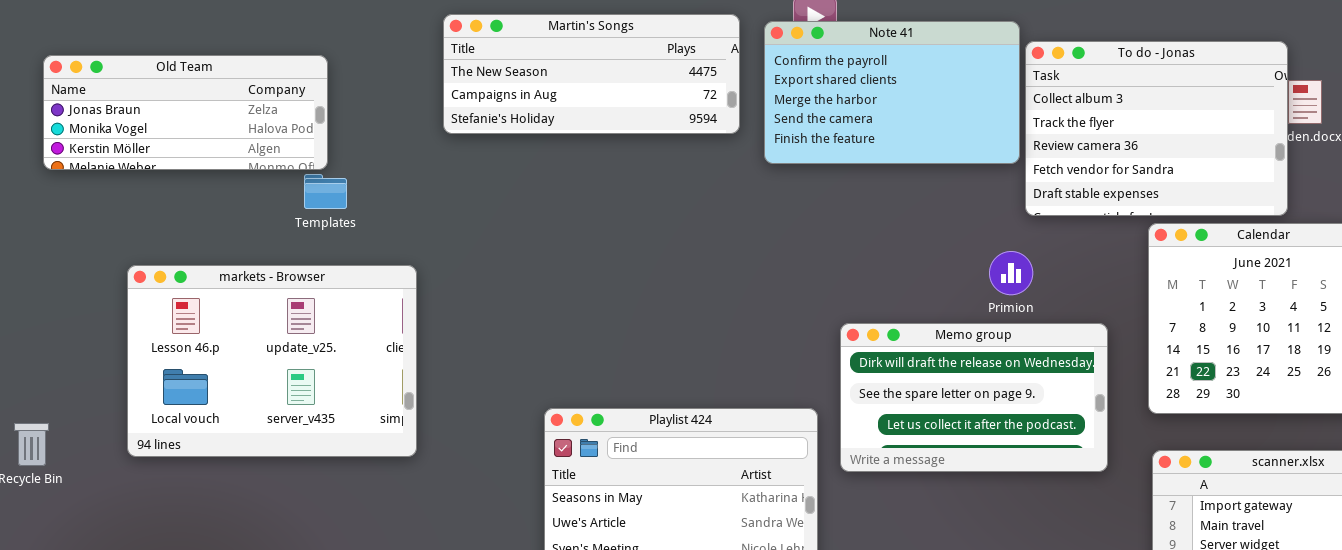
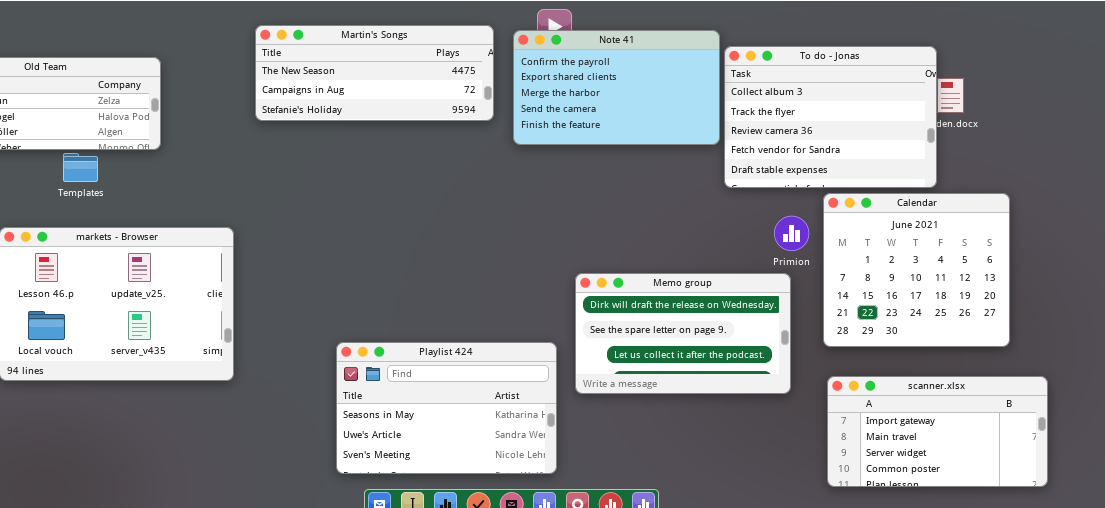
Templates: [304,174,347,209] -> [63,153,98,182], moved
Primion: [989,251,1033,295] -> [774,216,809,251], moved

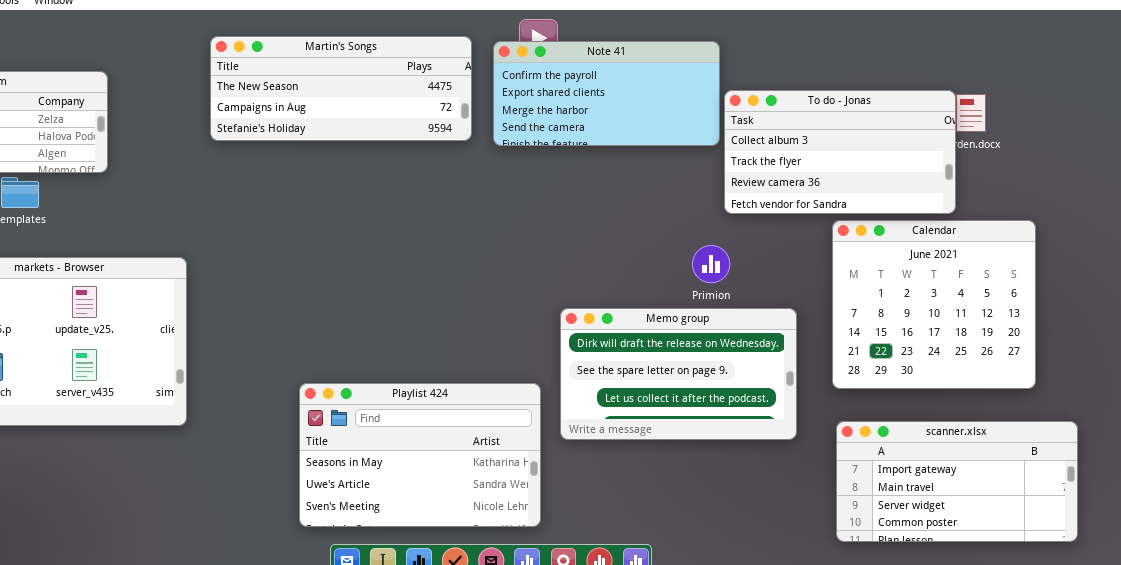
Note 41: [513,30,720,145] -> [493,41,720,146], resized
To do - Jonas: [724,46,937,188] -> [724,90,956,214], resized
Primion: [774,216,809,251] -> [692,245,730,283], moved

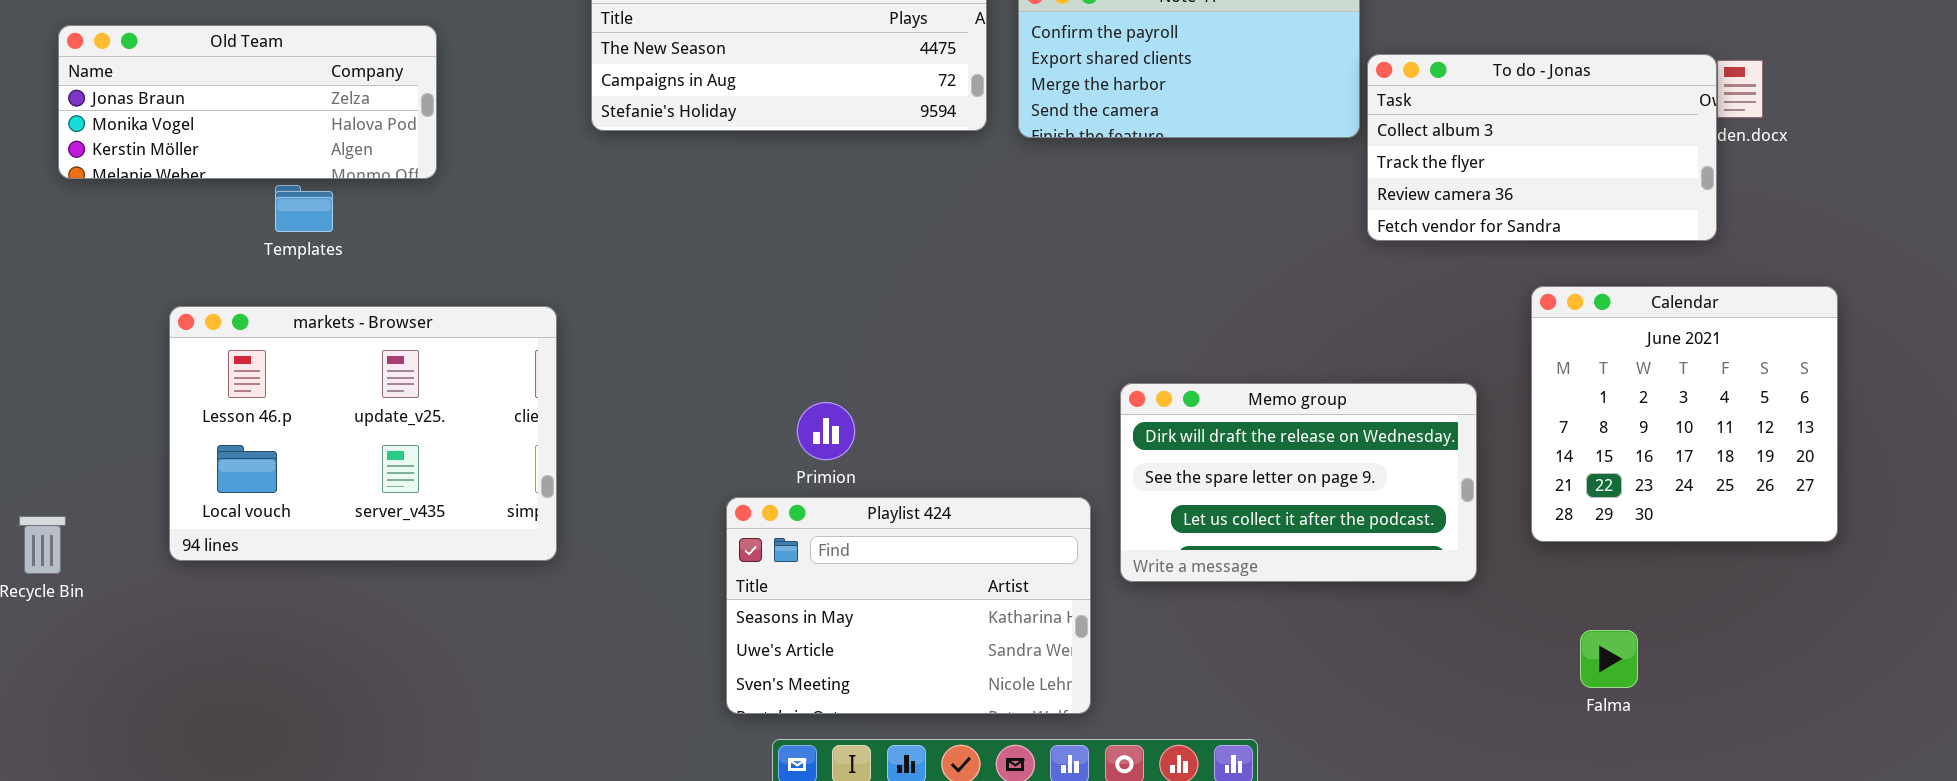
Calendar: [832,220,1036,389] -> [1531,286,1838,542], moved
Primion: [692,245,730,283] -> [797,402,855,460], moved
scanner.xlsx: [836,421,1078,542] -> none, closed

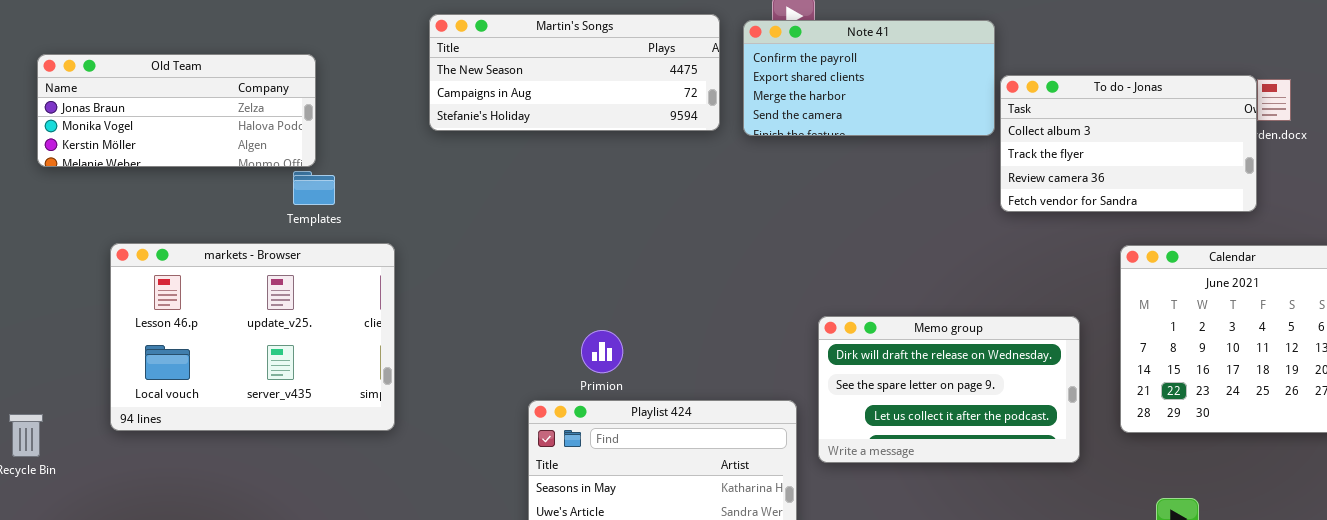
Templates: [275,185,333,232] -> [293,171,335,205], moved
markets - Browser: [169,306,557,561] -> [110,243,395,431], moved

